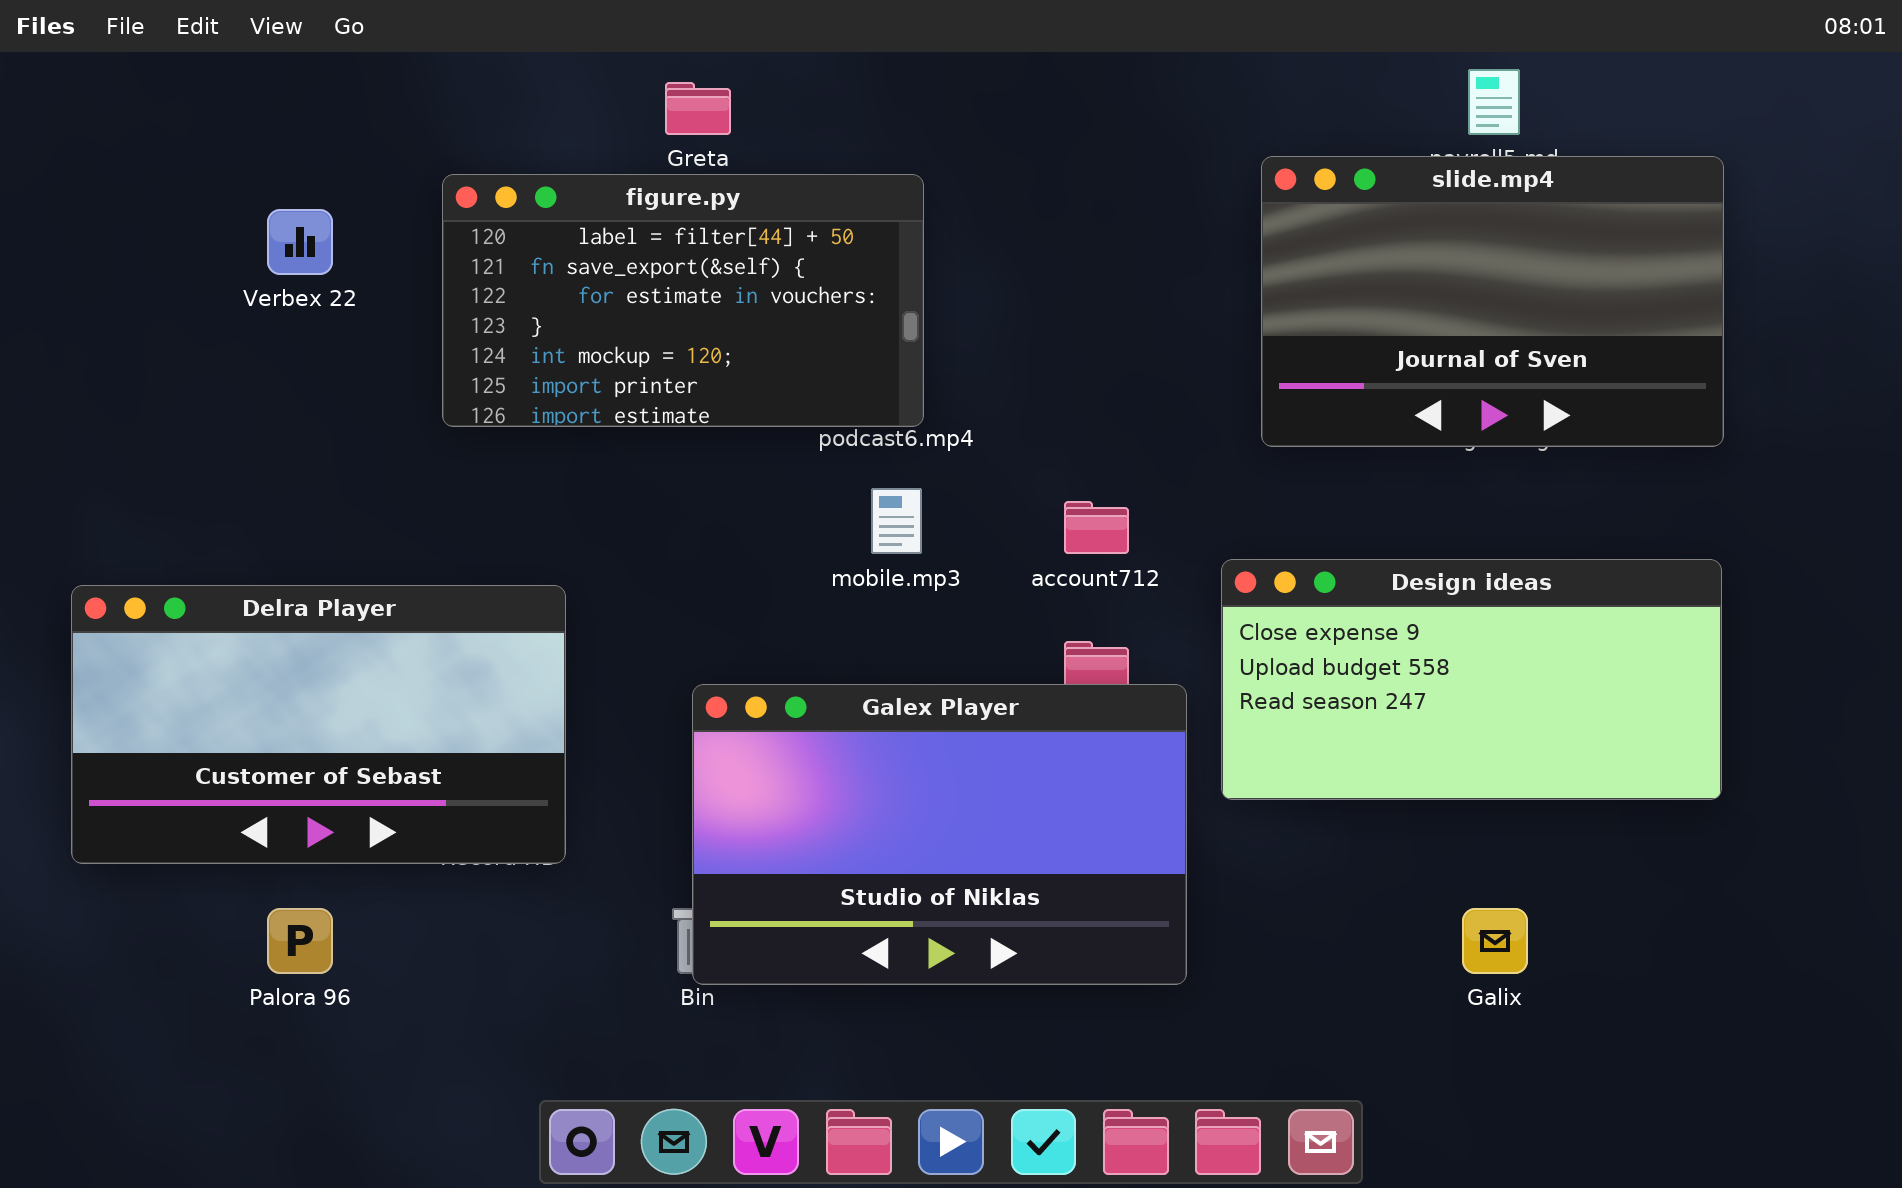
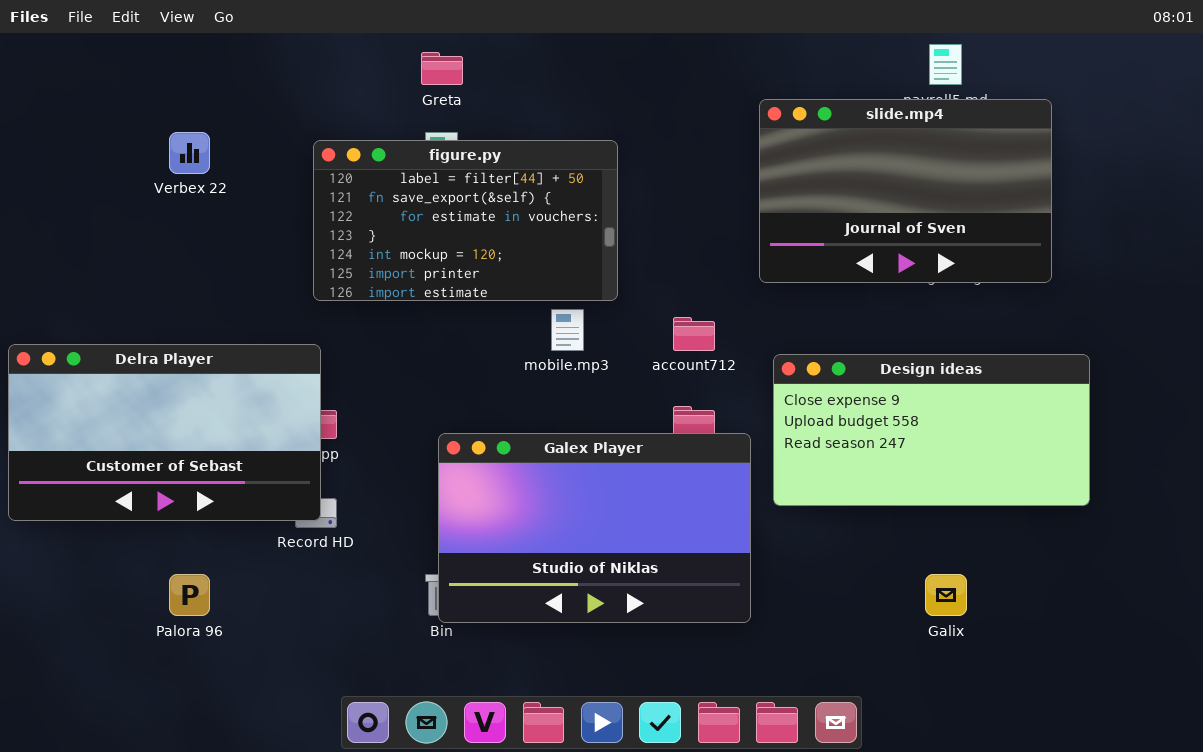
slide.mp4: [1261,156,1724,447] -> [759,99,1052,283], moved
figure.py: [442,174,924,427] -> [313,140,618,301], moved
Delra Player: [71,585,566,864] -> [8,344,321,521], moved

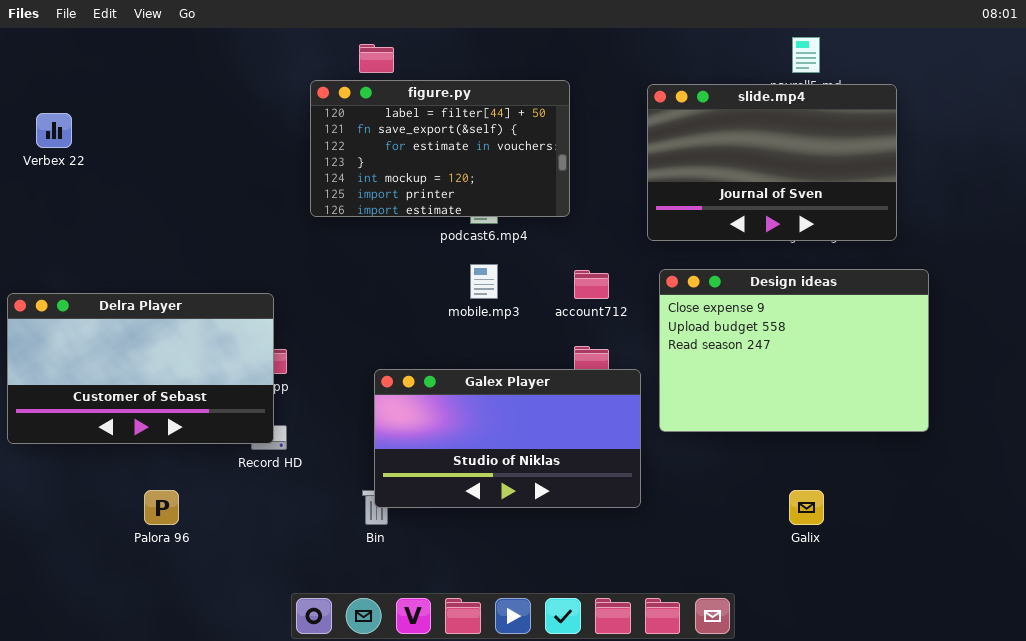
Verbex 22: [169,132,210,174] -> [36,113,72,148], moved
figure.py: [313,140,618,301] -> [310,80,570,217], moved
Design ideas: [773,354,1090,506] -> [659,269,929,432], resized
Galex Player: [438,433,751,623] -> [374,369,641,508], resized

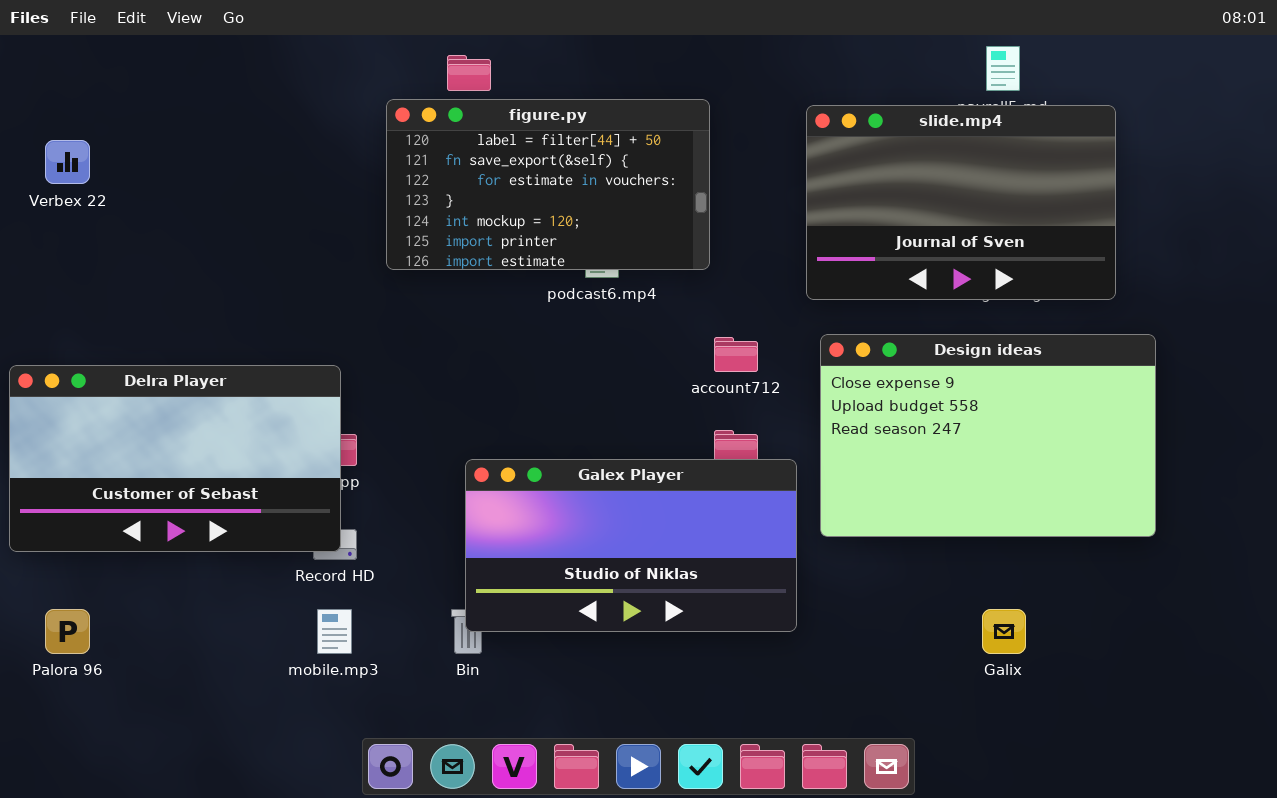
mobile.mp3: [470,264,498,299] -> [317,609,352,654], moved
Palora 96: [144,490,179,525] -> [45,609,90,654], moved

